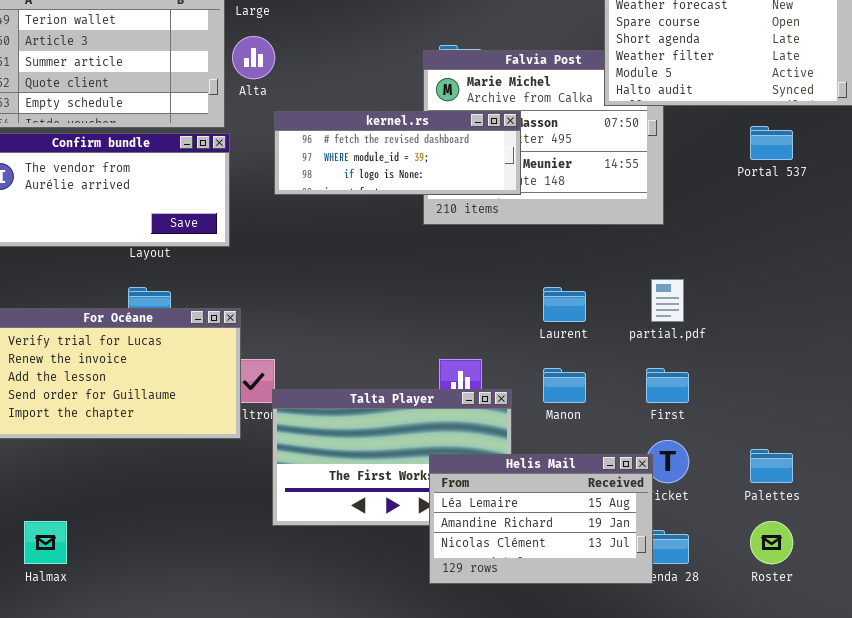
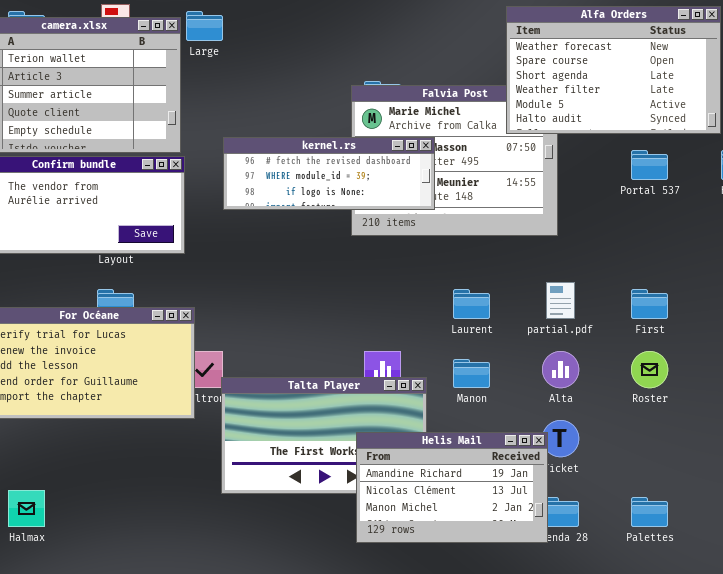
Alta: [232,36,275,79] -> [542,351,579,388], moved
First: [646,368,689,403] -> [631,289,668,319], moved
Palettes: [750,449,793,483] -> [631,497,668,527], moved
Helis Mail: [429,454,653,584] -> [356,432,548,543], scrolled down 1 row
Roster: [750,521,793,564] -> [631,351,668,388], moved

